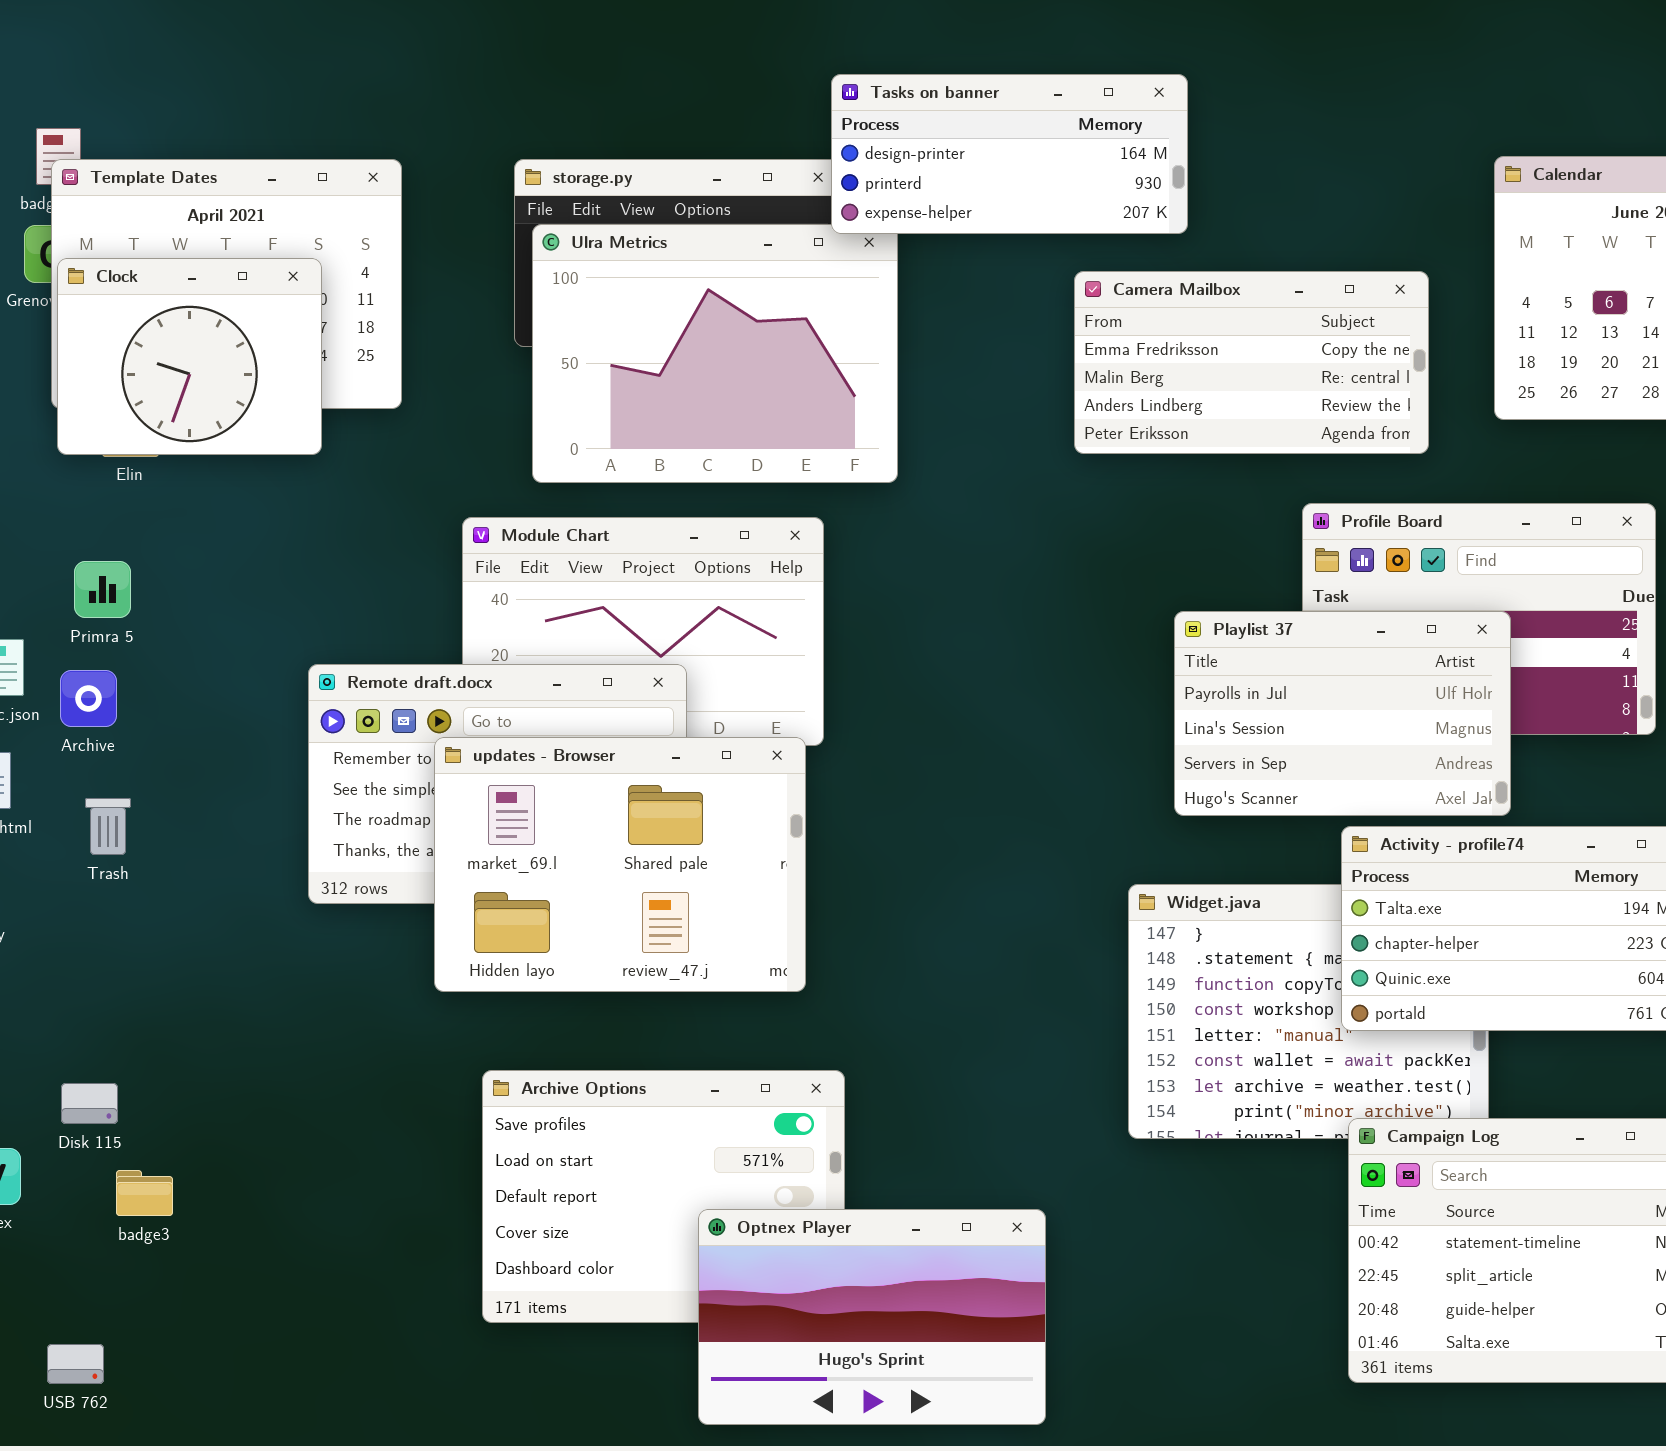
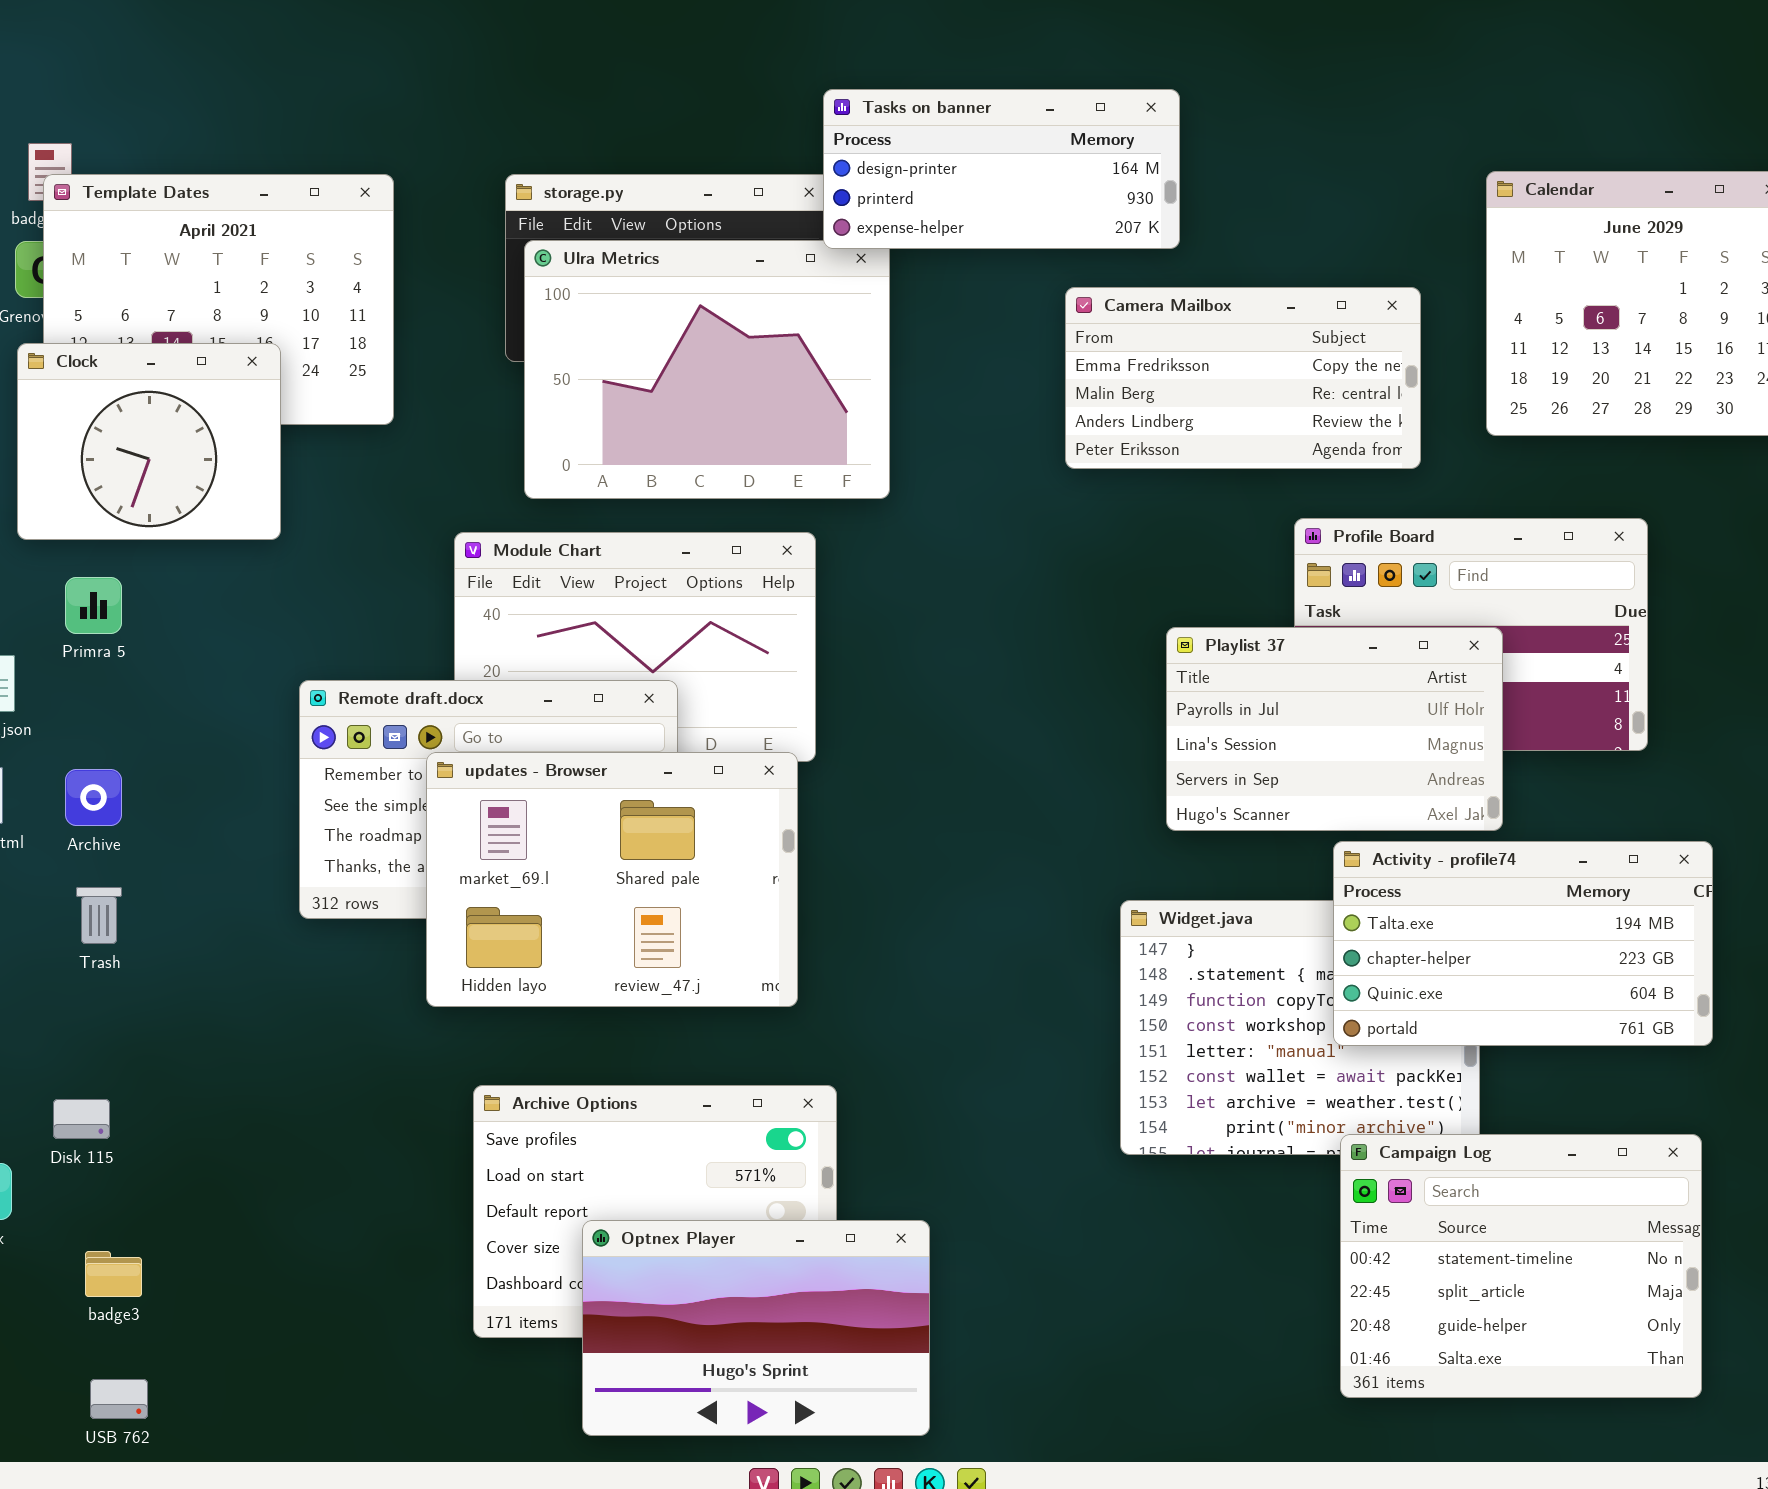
Clock: [57,258,322,455] -> [17,343,281,540], moved
Archive: [60,670,117,727] -> [65,769,122,826], moved
Trash: [85,798,131,855] -> [76,887,122,944], moved
badge3: [116,1170,173,1216] -> [85,1251,142,1297], moved
Optnex Player: [698,1209,1046,1425] -> [582,1220,930,1436], moved
USB 762: [47,1344,104,1384] -> [90,1379,148,1419], moved

